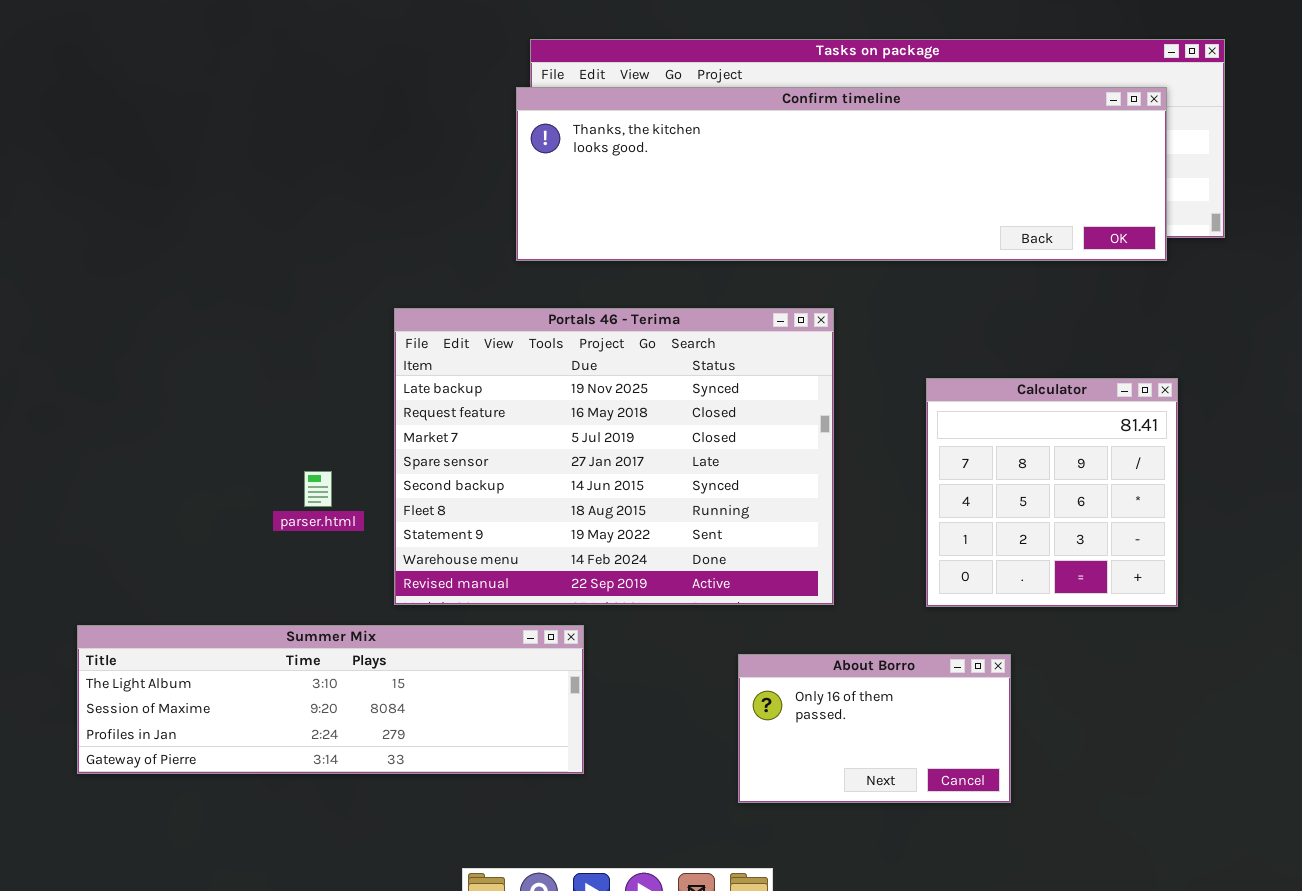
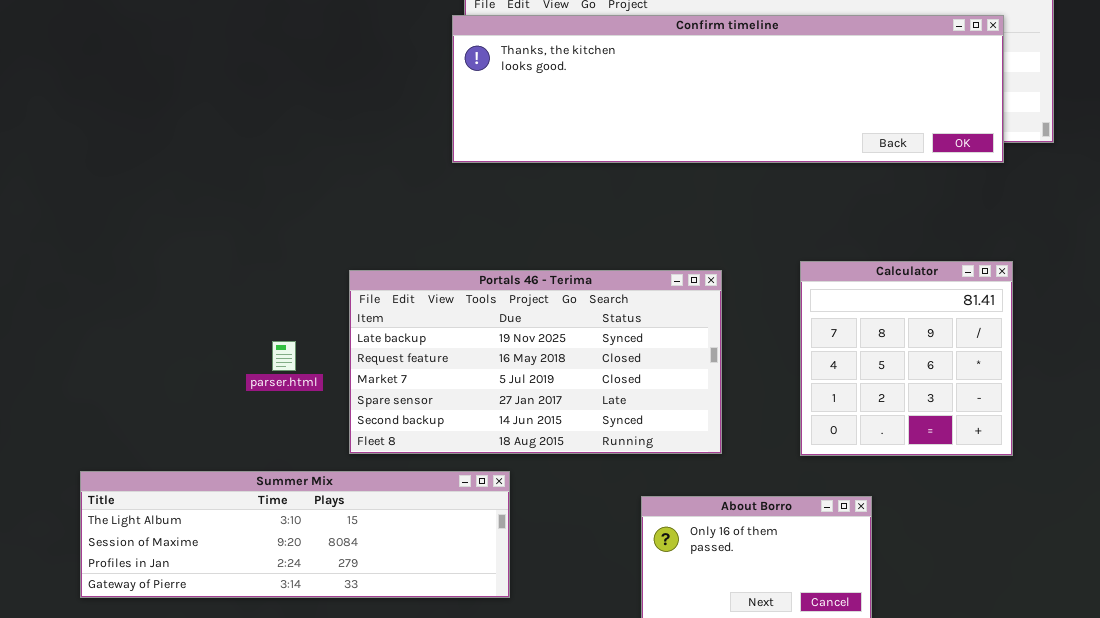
Portals 46 - Terima: [394,308,834,605] -> [349,270,722,454], resized

